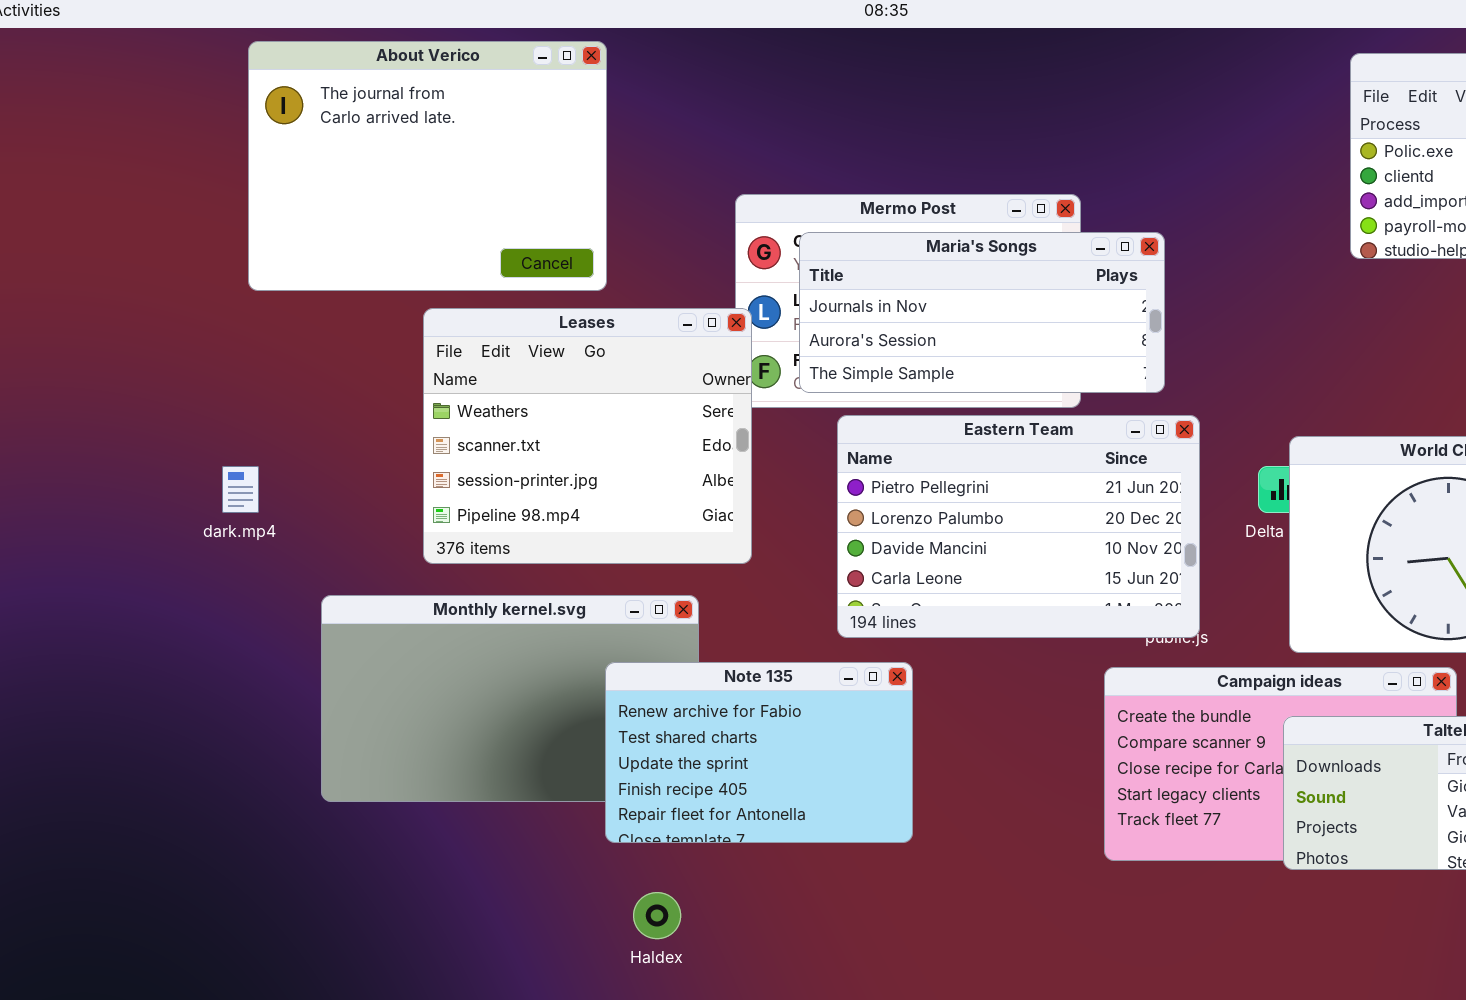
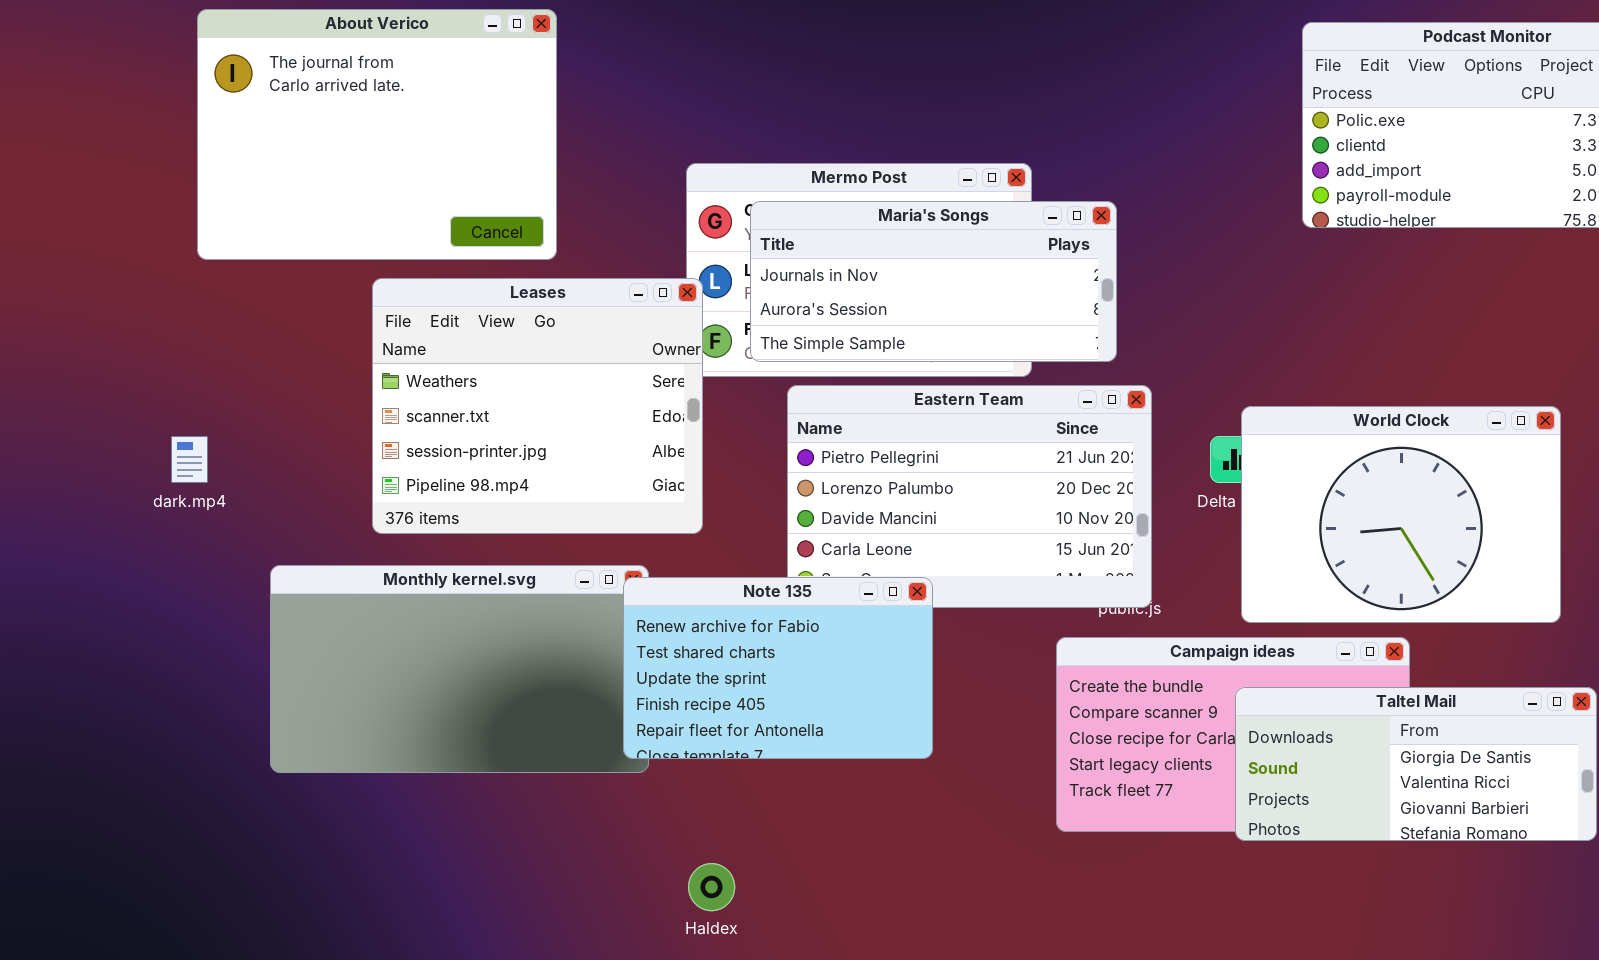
Note 135: [605,662,913,843] -> [623,577,933,759], moved
Haldex: [633,892,681,939] -> [688,863,735,911], moved

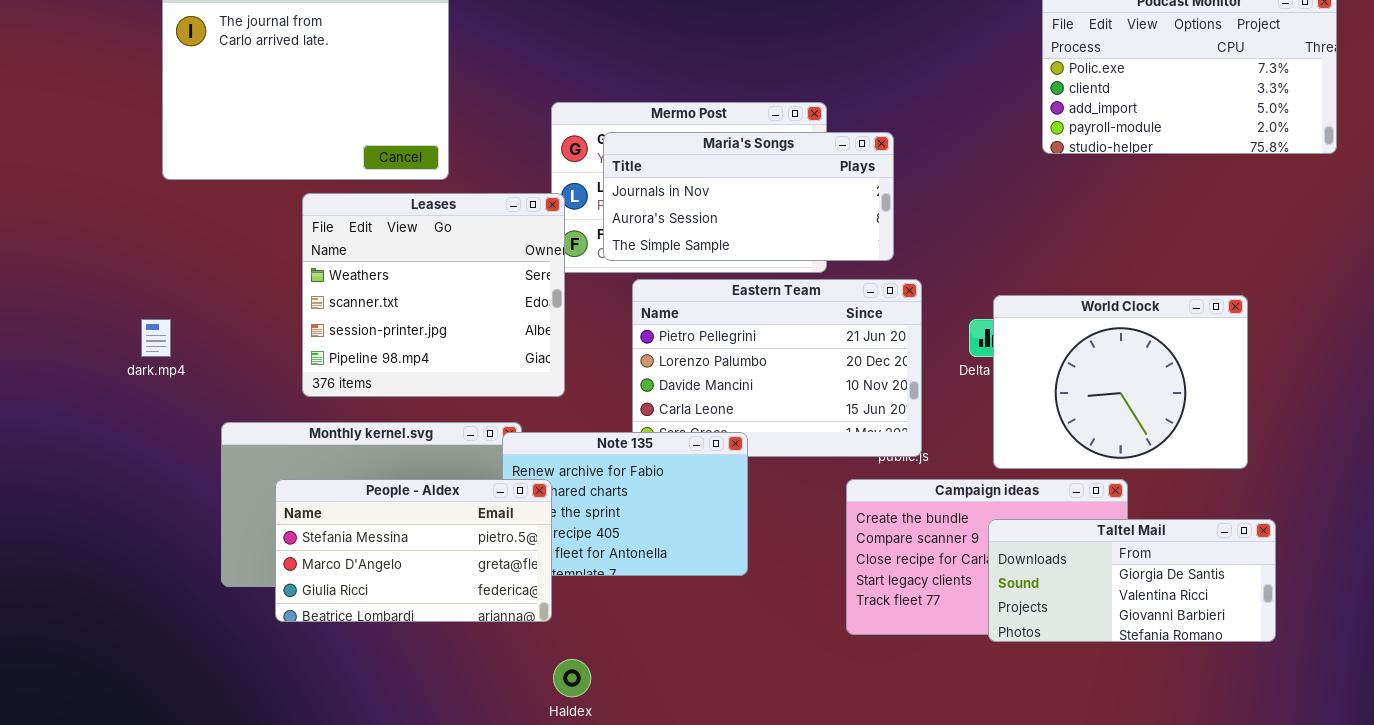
People - Aldex: none -> [275,479,552,622], opened

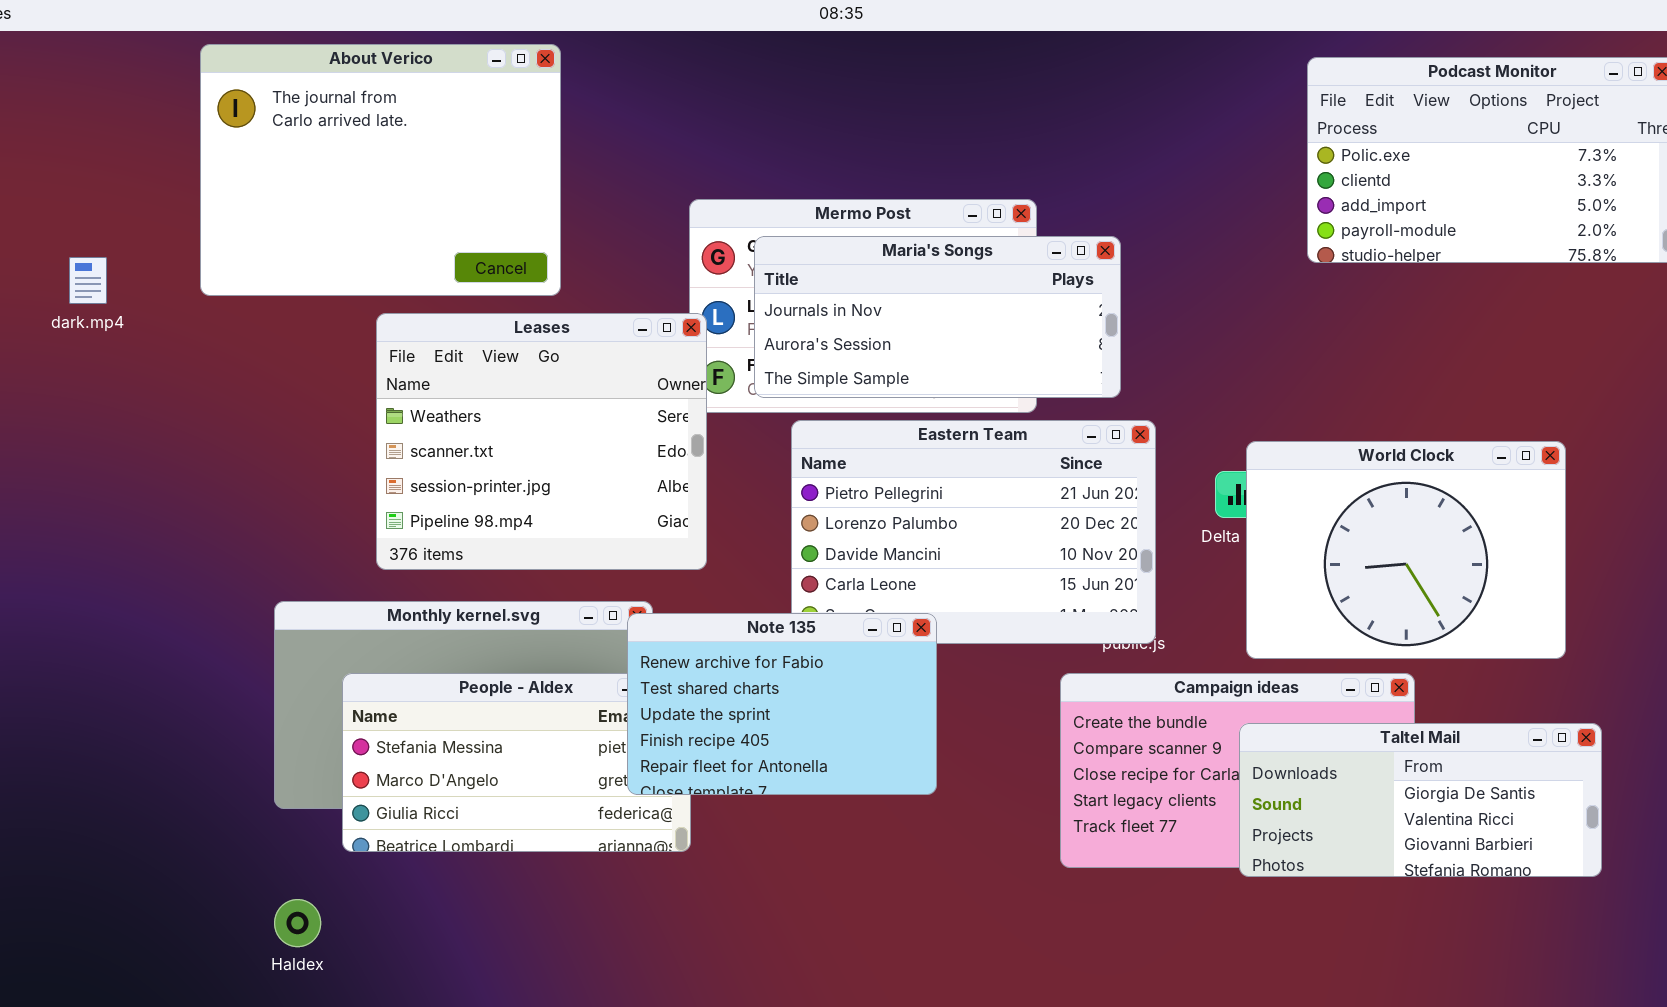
dark.mp4: [141,319,171,357] -> [69,257,107,304], moved
Note 135: [502,432,748,576] -> [627,613,937,795], raised
Haldex: [553,659,591,697] -> [274,899,321,947], moved

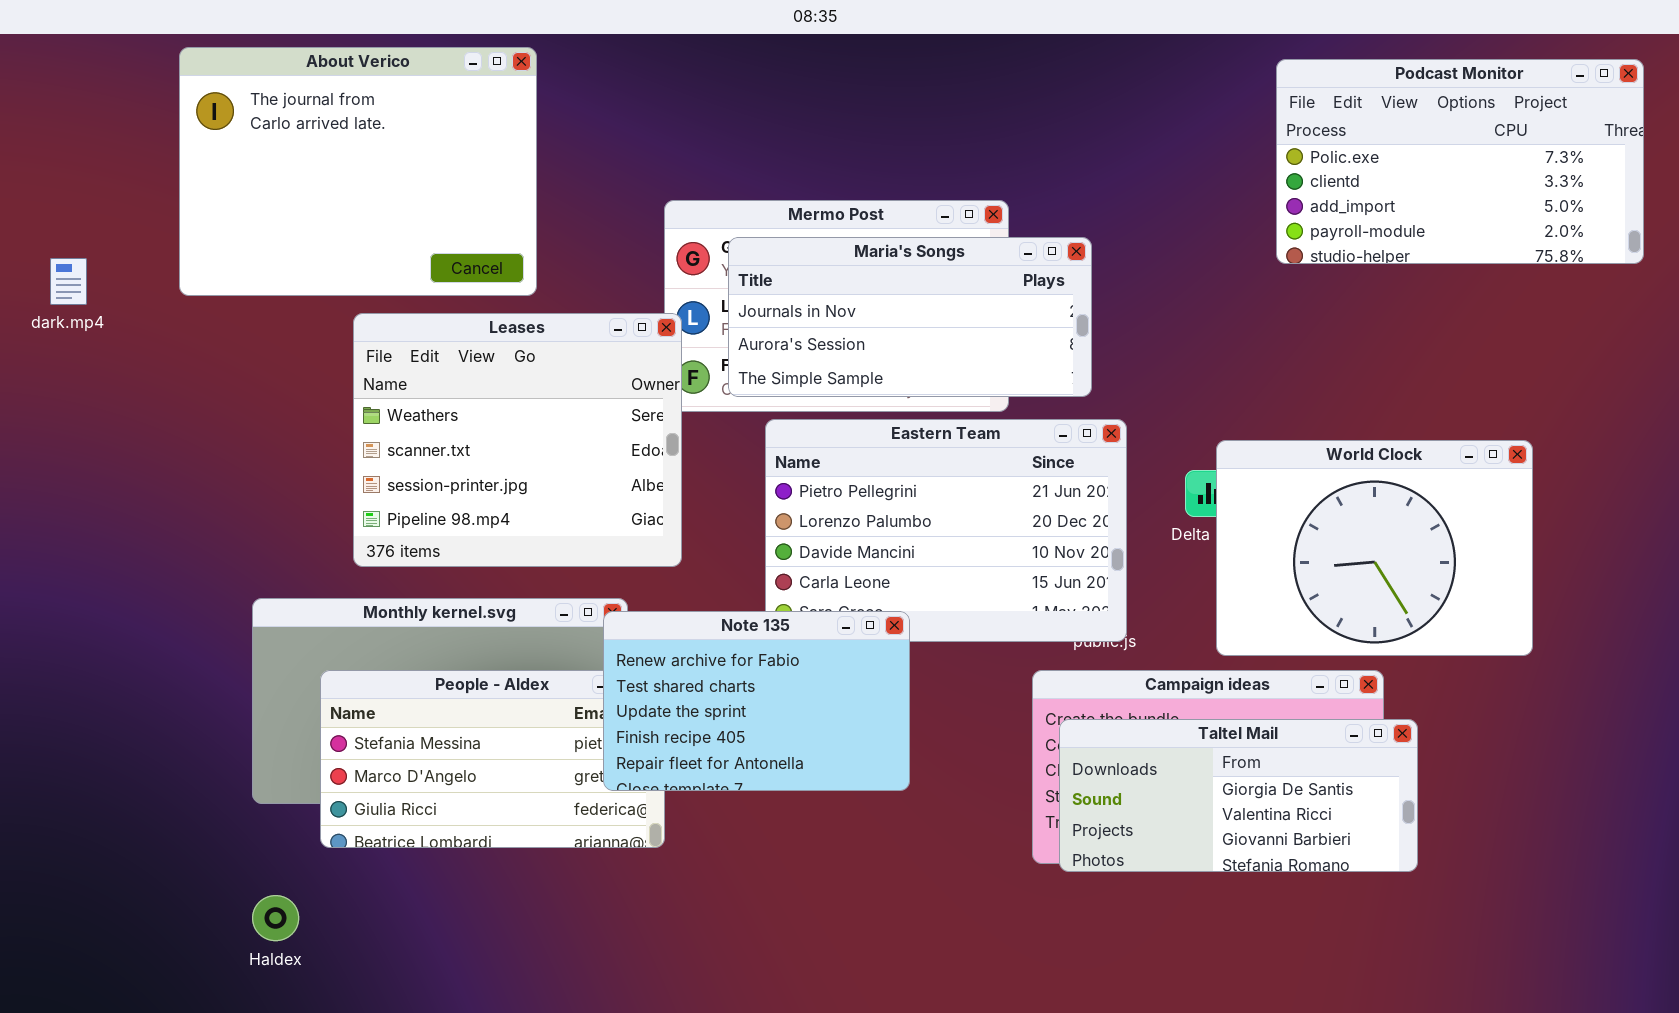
Taltel Mail: [1239,723,1602,877] -> [1059,719,1418,872], moved

